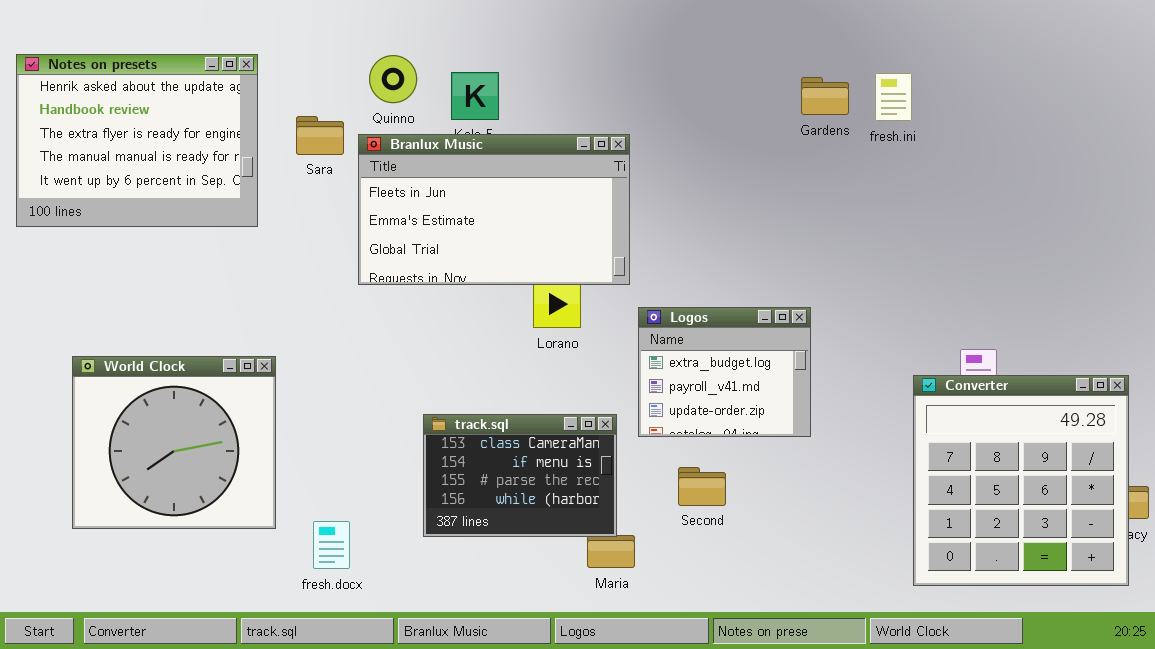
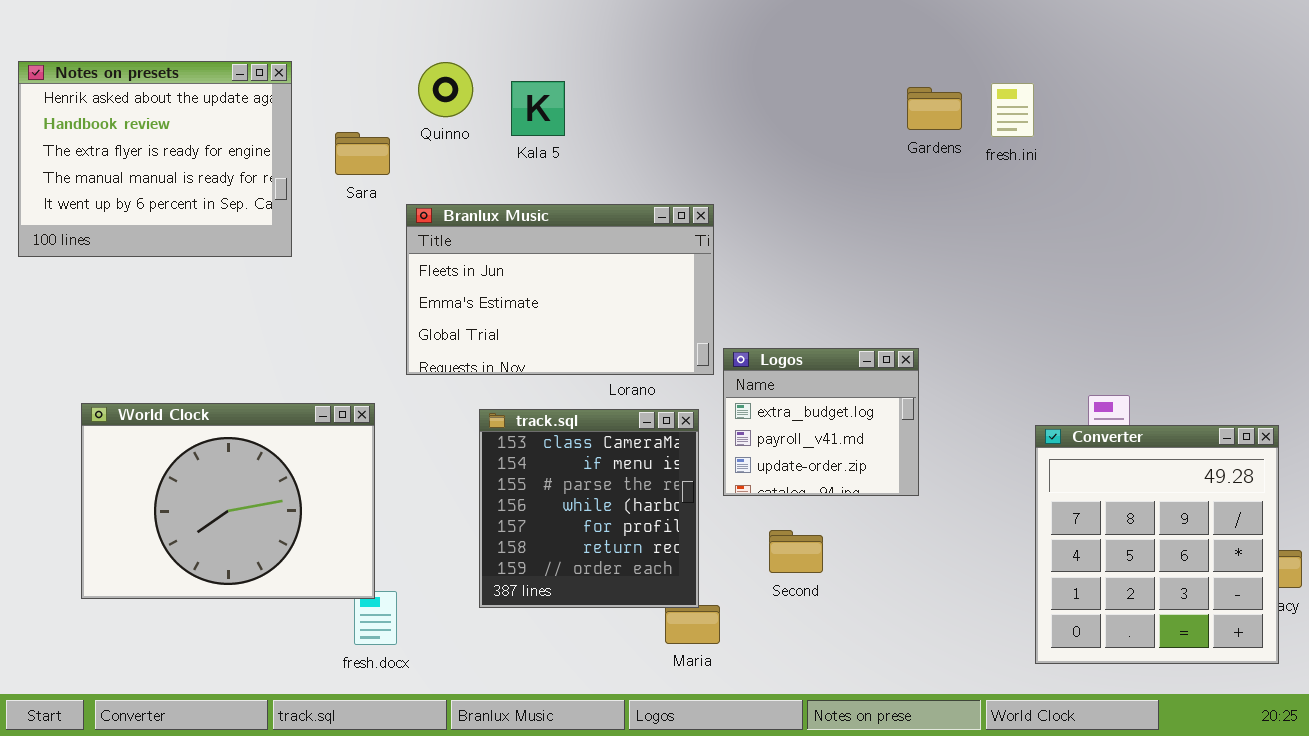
Branlux Music: [358,134,630,285] -> [406,204,714,375], moved
World Clock: [72,356,276,529] -> [81,403,375,599], resized
track.sql: [423,414,617,537] -> [479,409,699,608], resized

